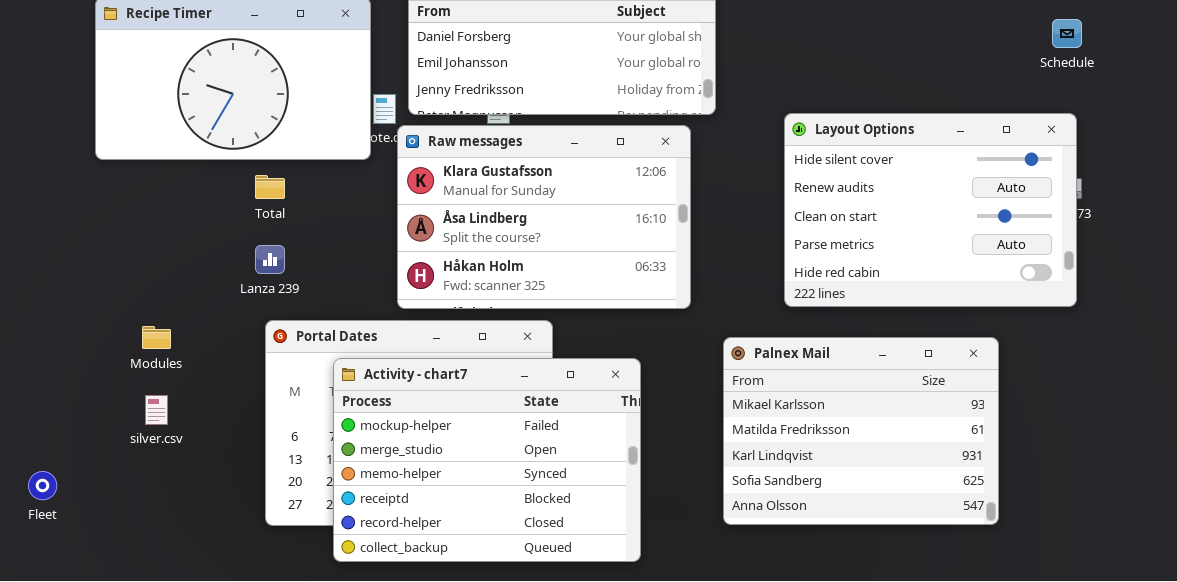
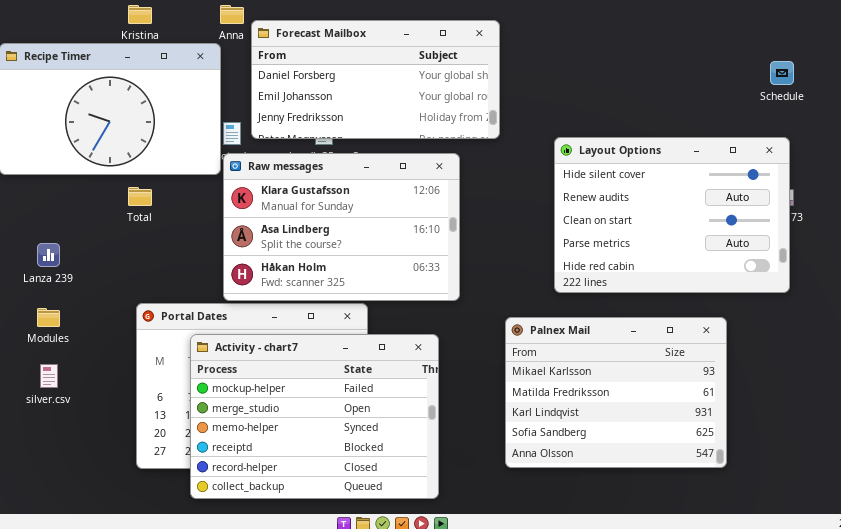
Raw messages: [397,125,691,309] -> [223,153,460,301], moved
Lanza 239: [255,245,285,274] -> [37,243,60,267], moved

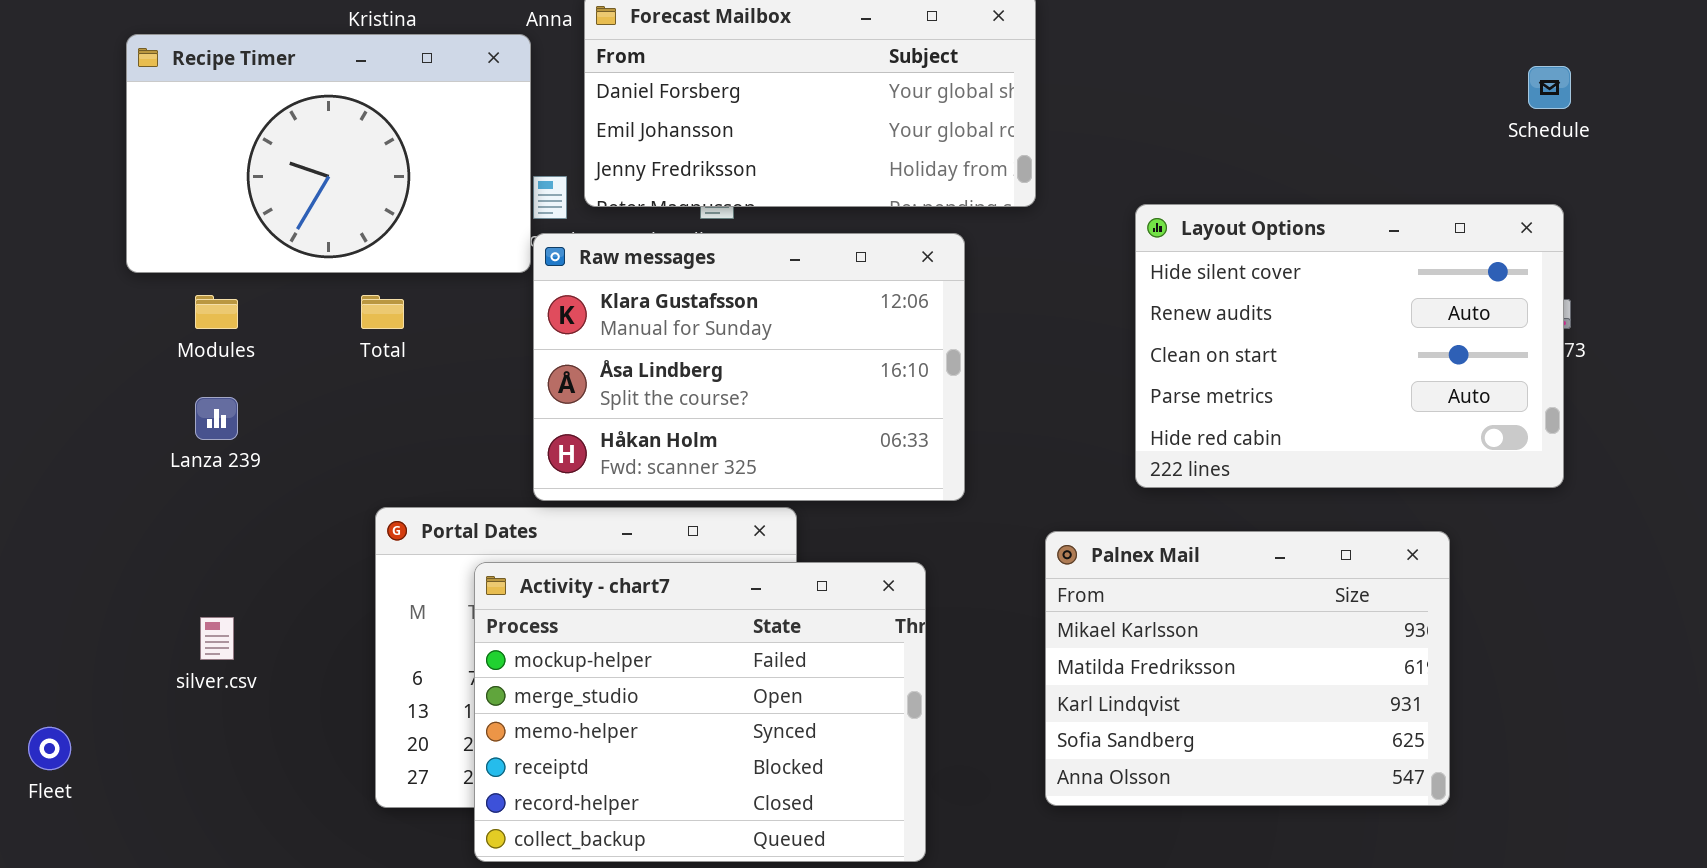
Modules: [37,308,60,327] -> [195,295,238,329], moved

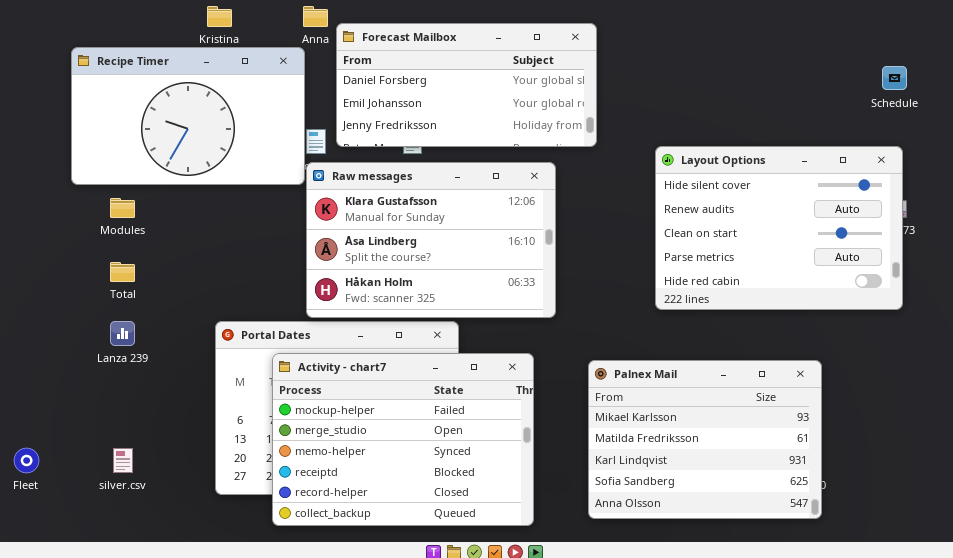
Total: [361,295,404,329] -> [110,262,135,282], moved
Lanza 239: [195,397,238,440] -> [110,321,135,346], moved
Palnex Mail: [1045,531,1450,806] -> [588,360,822,519], moved
silver.csv: [200,617,234,660] -> [113,448,133,473], moved

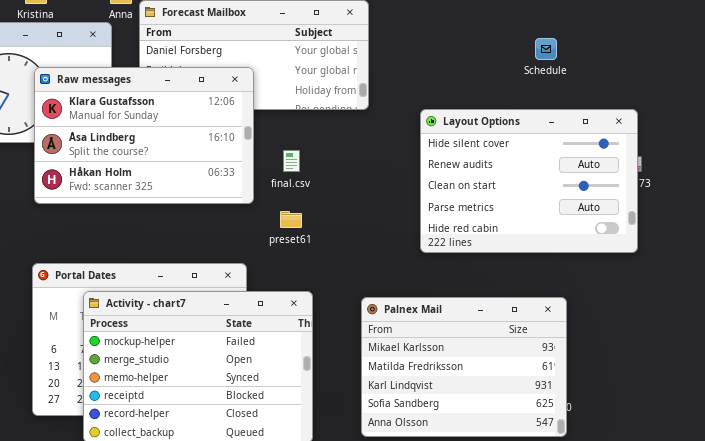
Schedule: [882,66,907,90] -> [535,38,557,60], moved
Raw messages: [306,162,556,318] -> [34,67,254,204], moved

